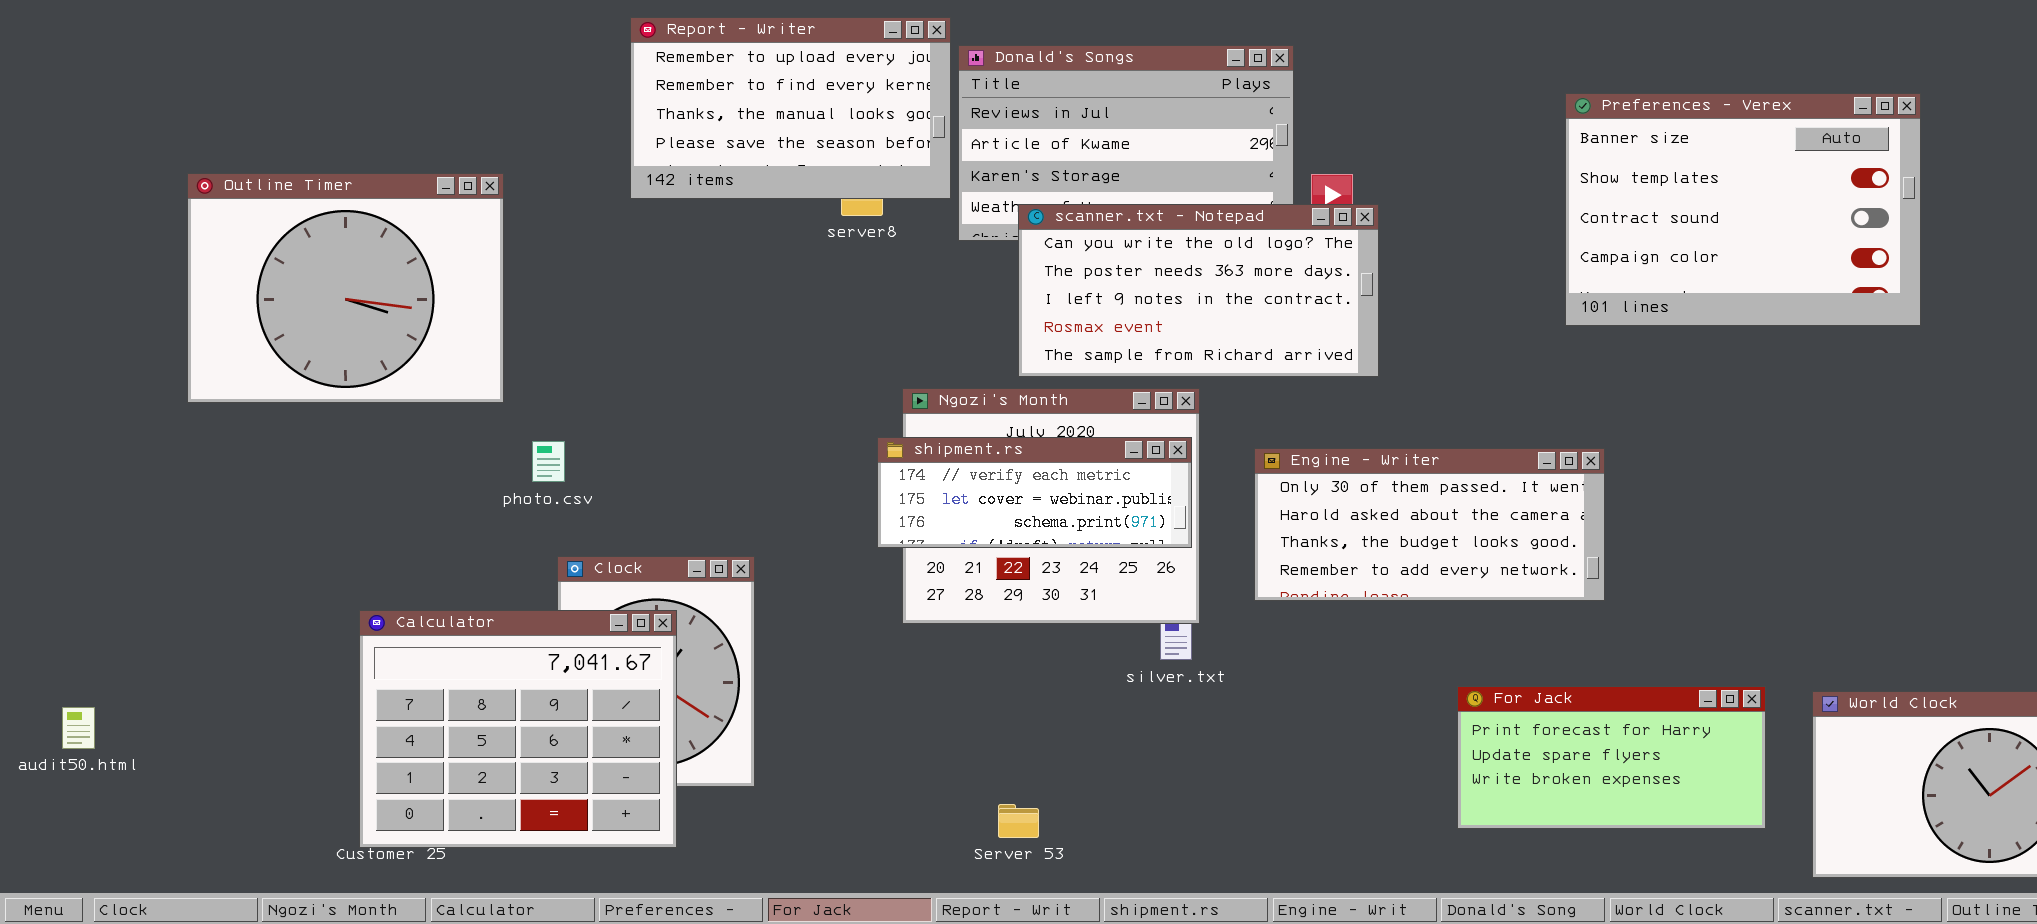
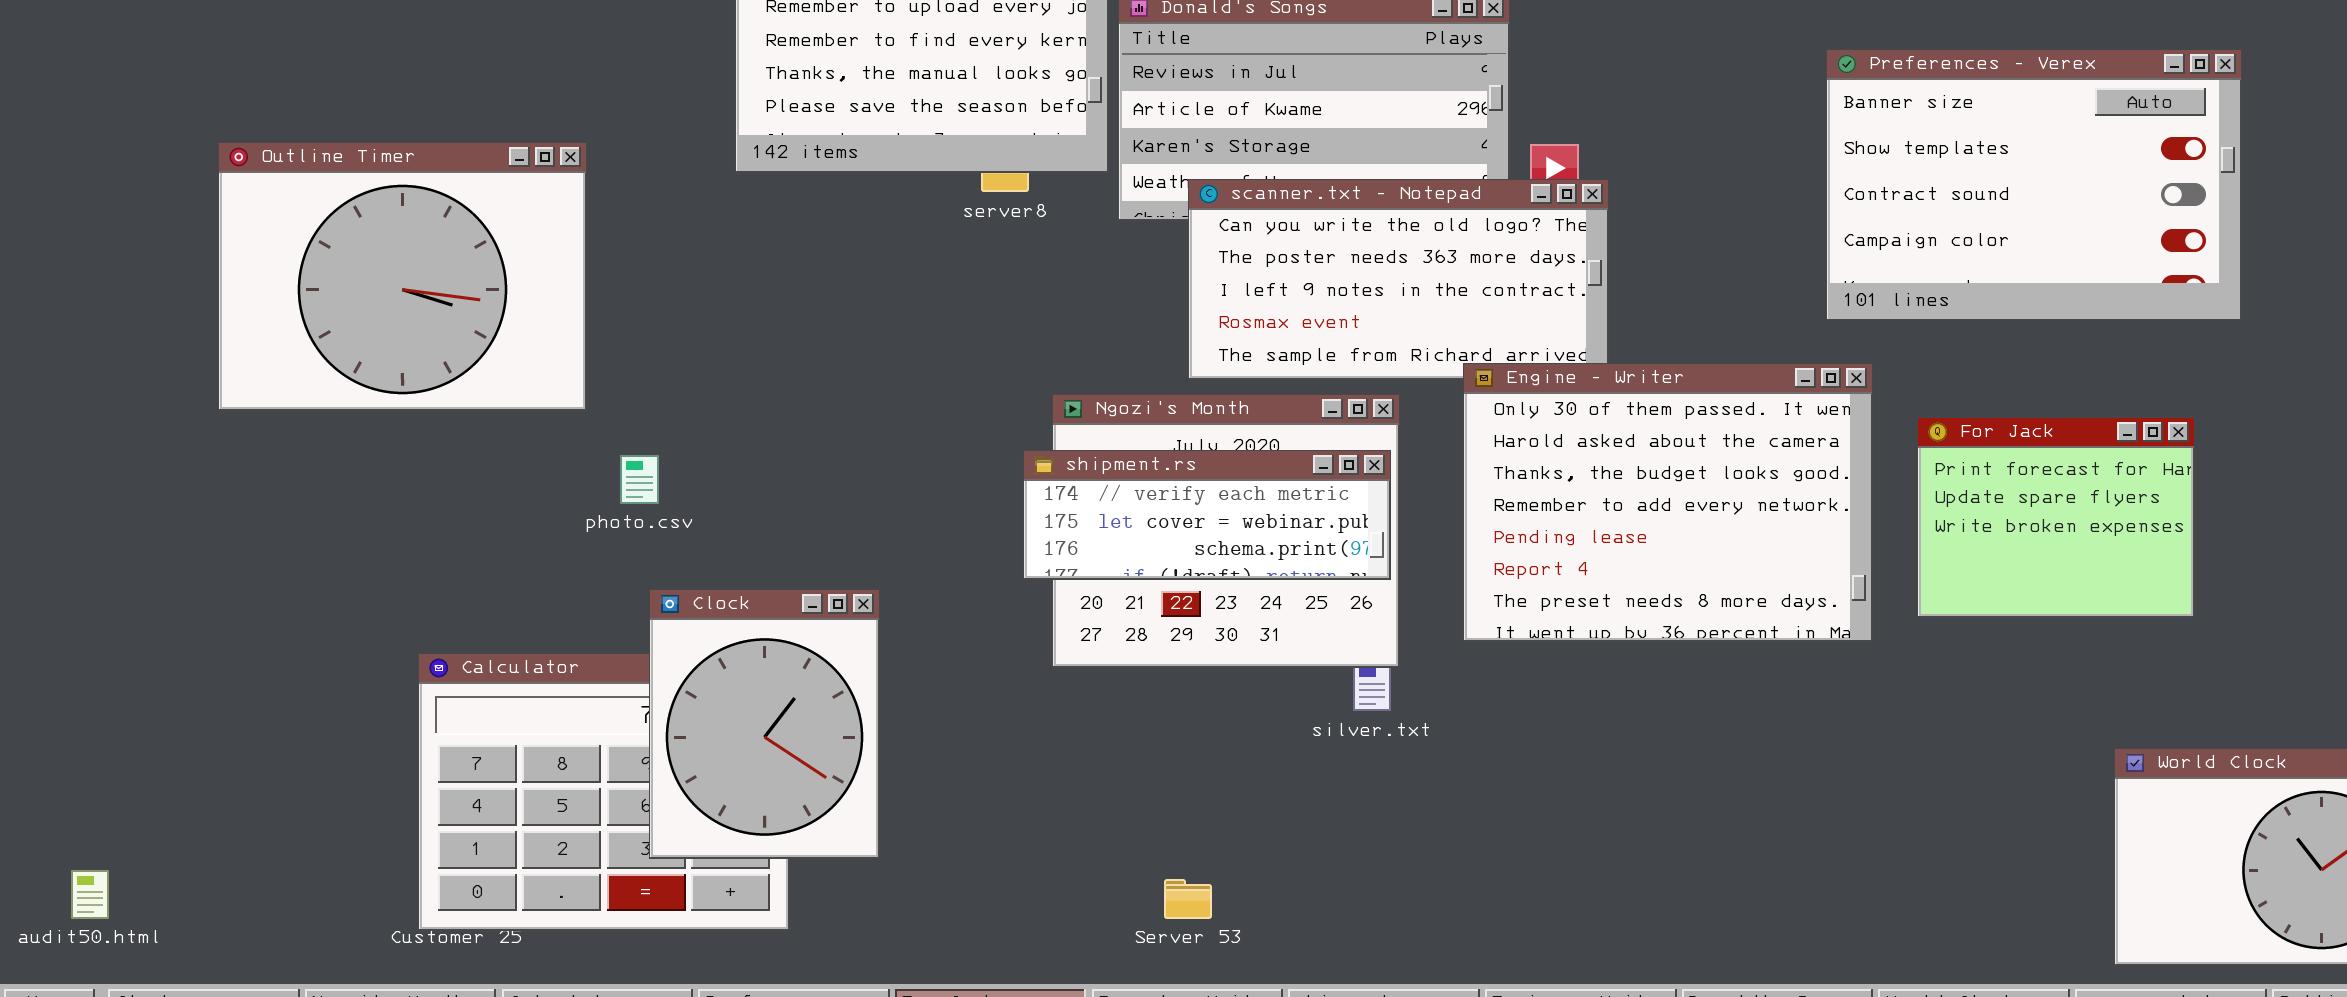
Engine - Writer: [1254,448,1605,601] -> [1463,363,1873,642], resized
Clock: [557,556,755,787] -> [649,589,880,859], raised
For Jack: [1457,686,1766,829] -> [1917,417,2195,618], moved, resized
audit50.html: [62,707,95,749] -> [71,870,109,919], moved

